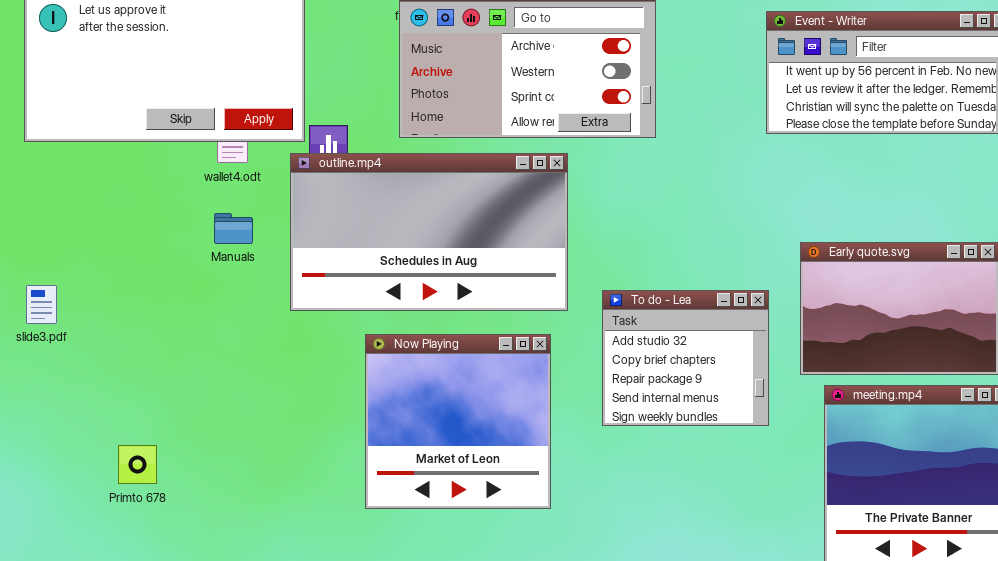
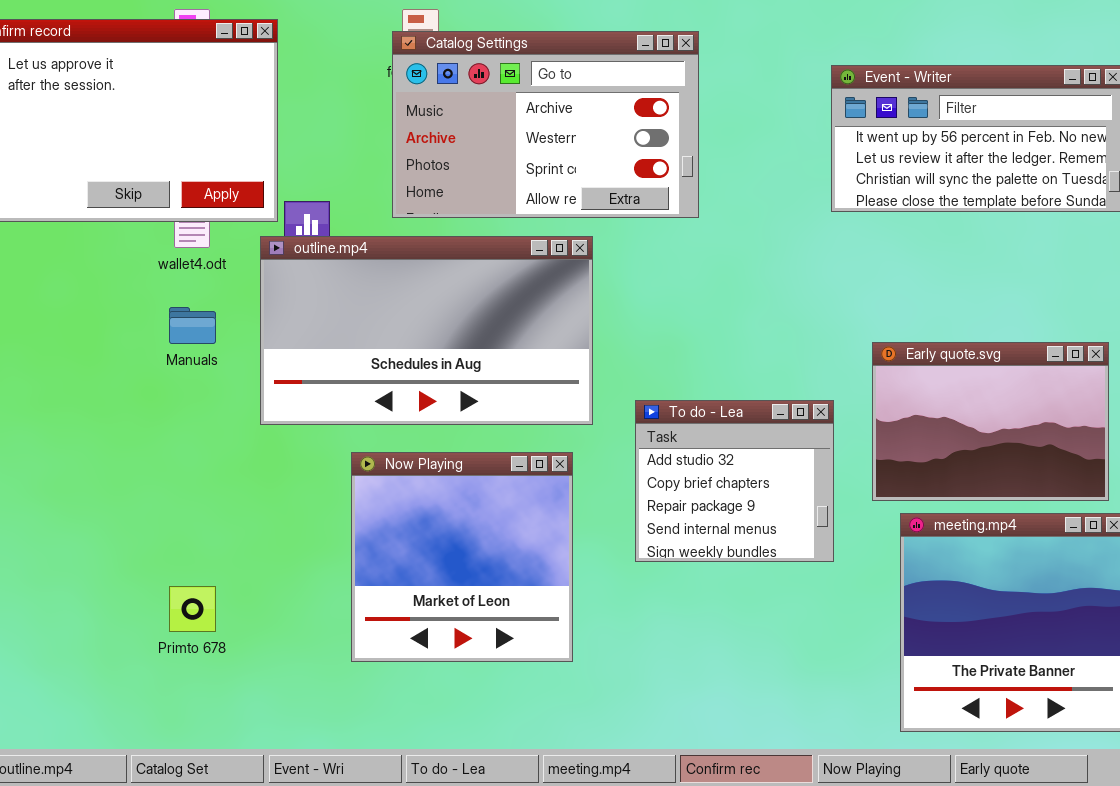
Primto 678: [118,445,157,484] -> [169,586,216,632], moved

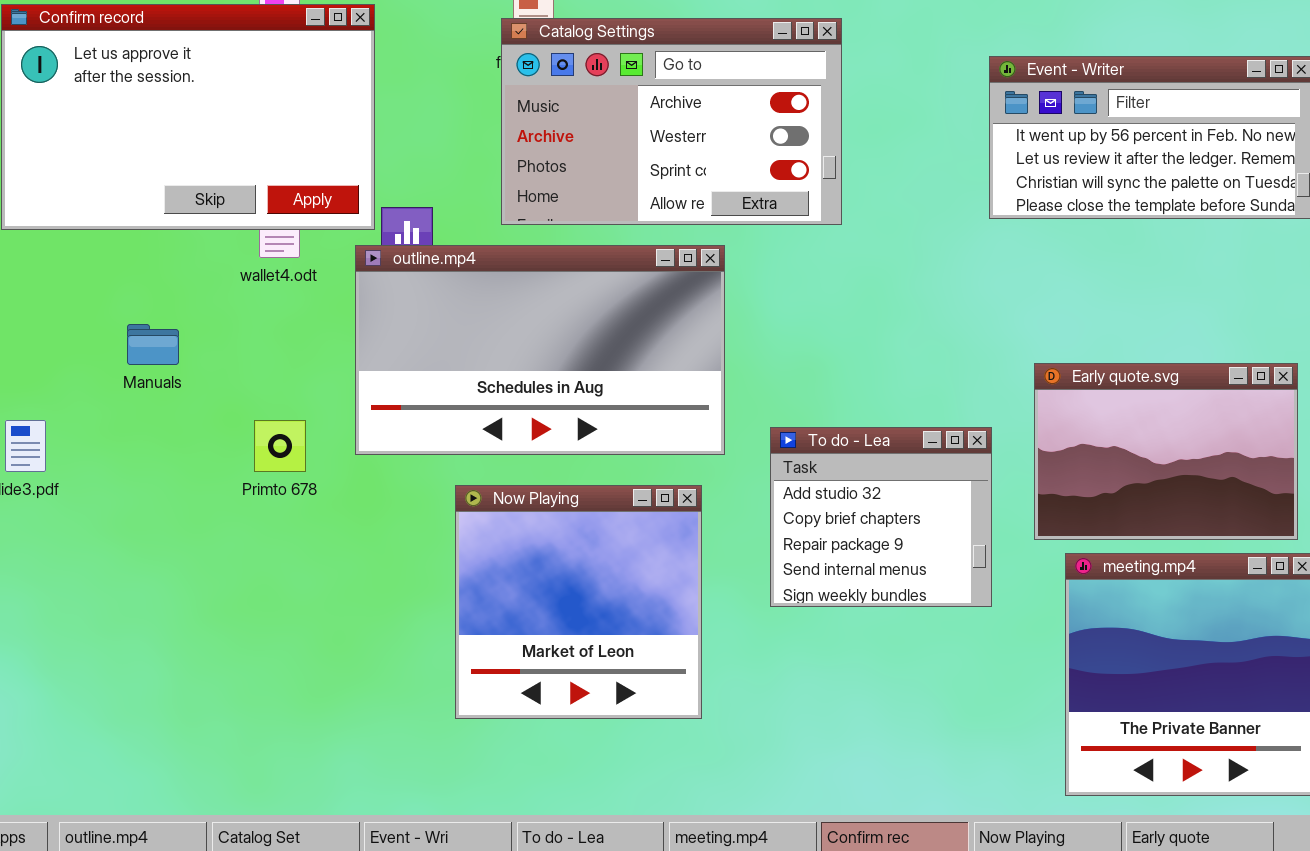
Manuals: [169,307,216,344] -> [127,324,179,365], moved
Primto 678: [169,586,216,632] -> [254,420,306,472], moved

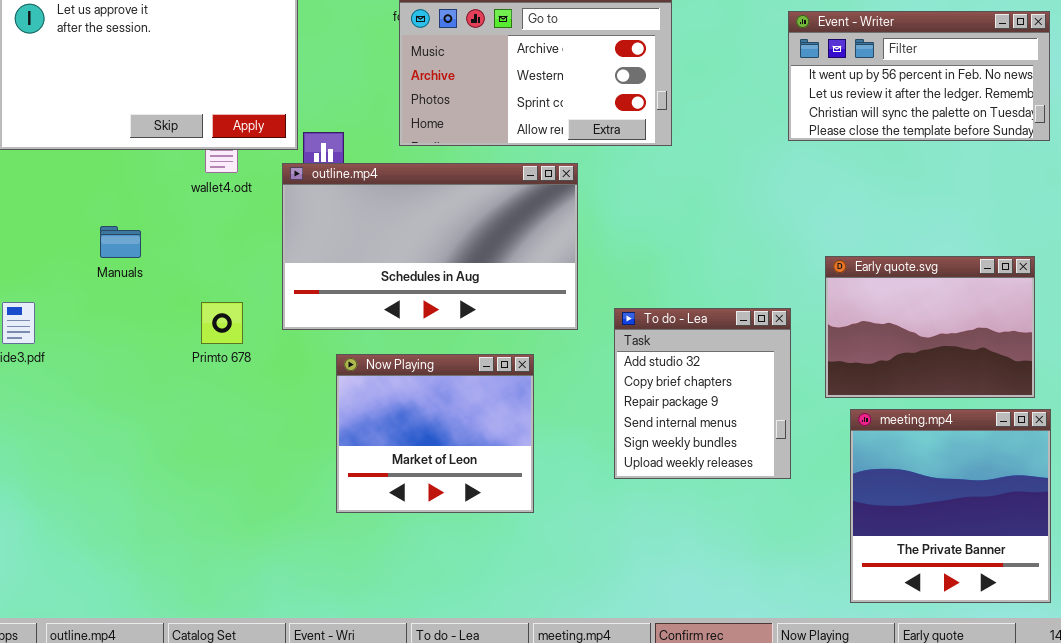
To do - Lea: [770,427,992,607] -> [614,308,791,479], resized
Now Playing: [455,485,702,719] -> [336,354,534,513], moved, resized

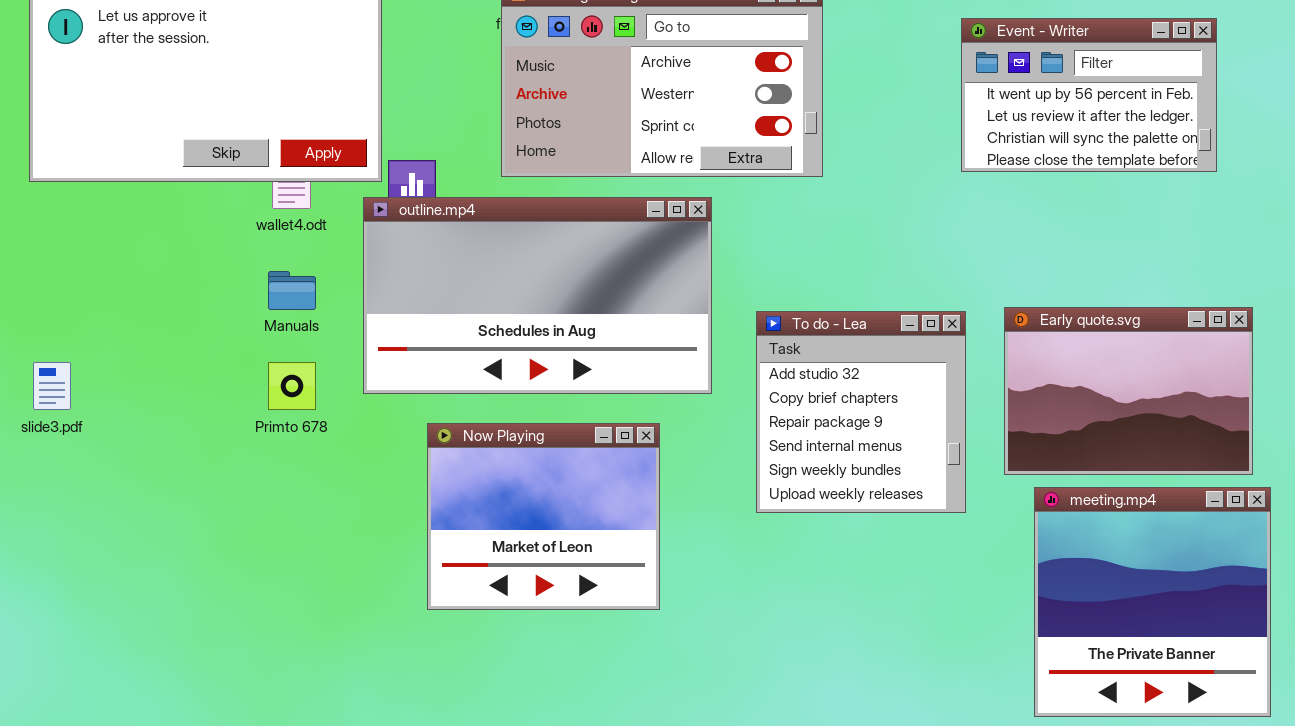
Event - Writer: [788,11,1050,141] -> [961,18,1217,172], resized
Manuals: [100,226,141,258] -> [268,271,316,310], moved
To do - Lea: [614,308,791,479] -> [756,311,966,513], moved

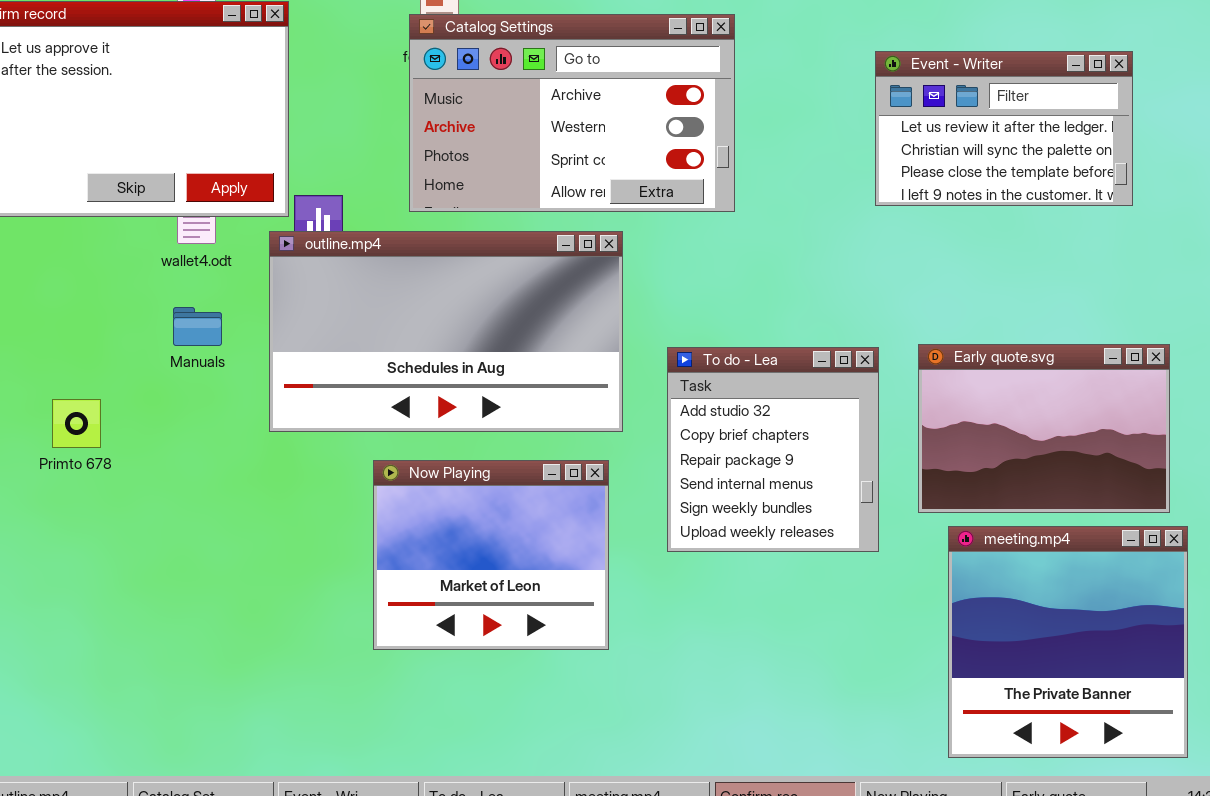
Event - Writer: [961,18,1217,172] -> [875,51,1133,206], scrolled down 1 row
Primto 678: [268,362,316,410] -> [52,399,101,448], moved
Now Playing: [427,423,660,610] -> [373,460,609,650], moved

